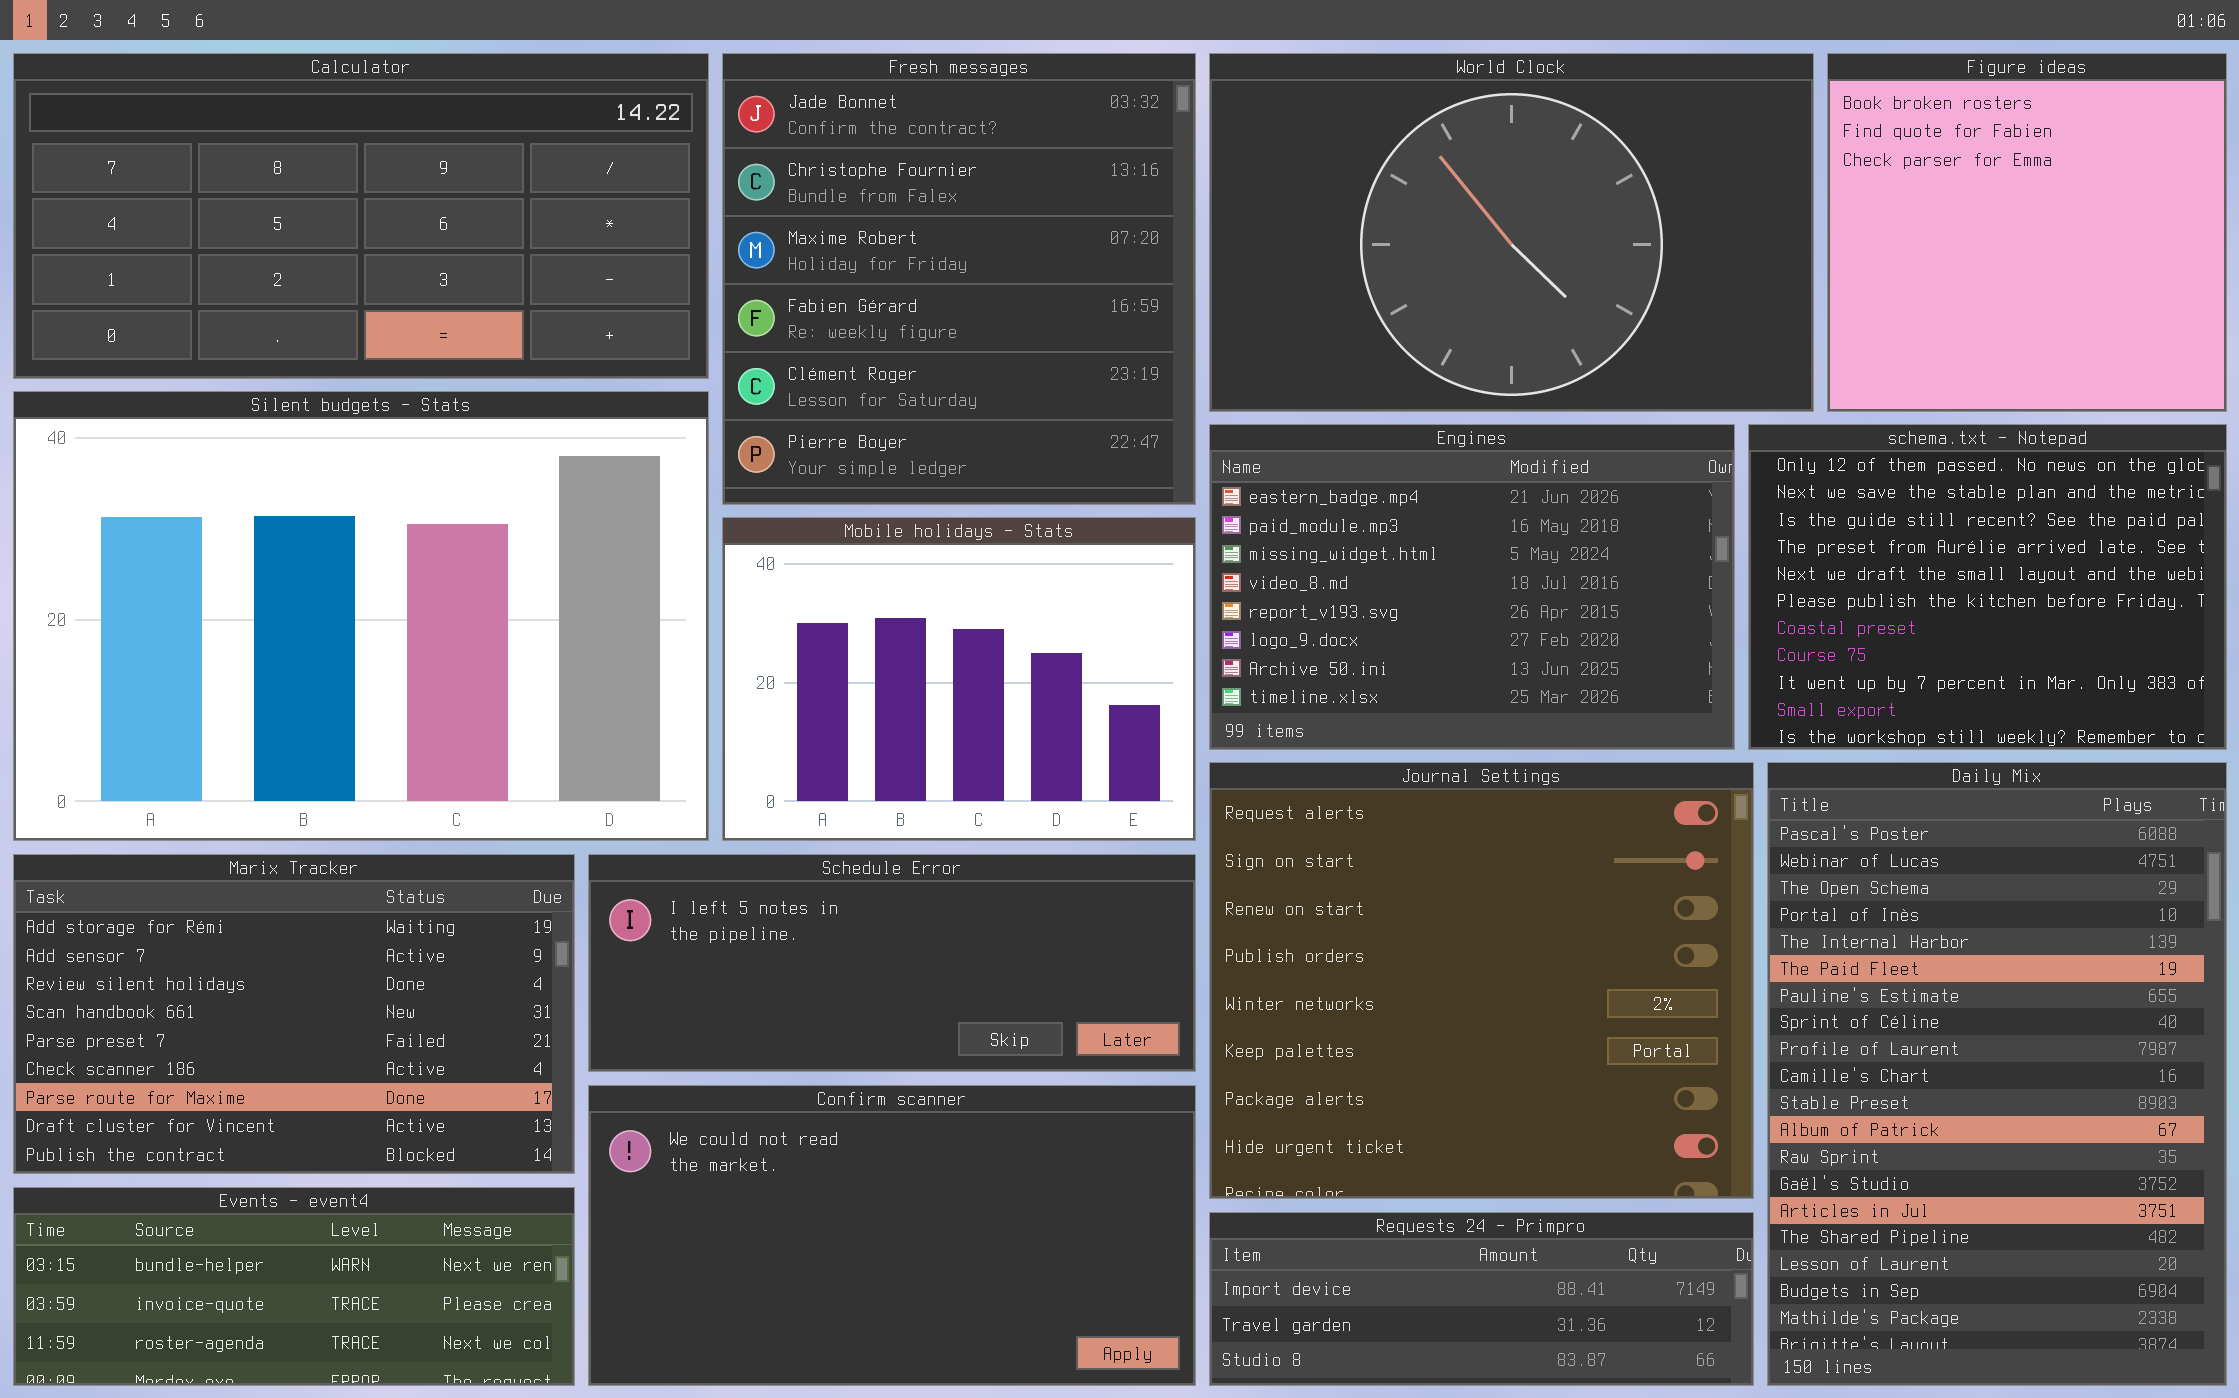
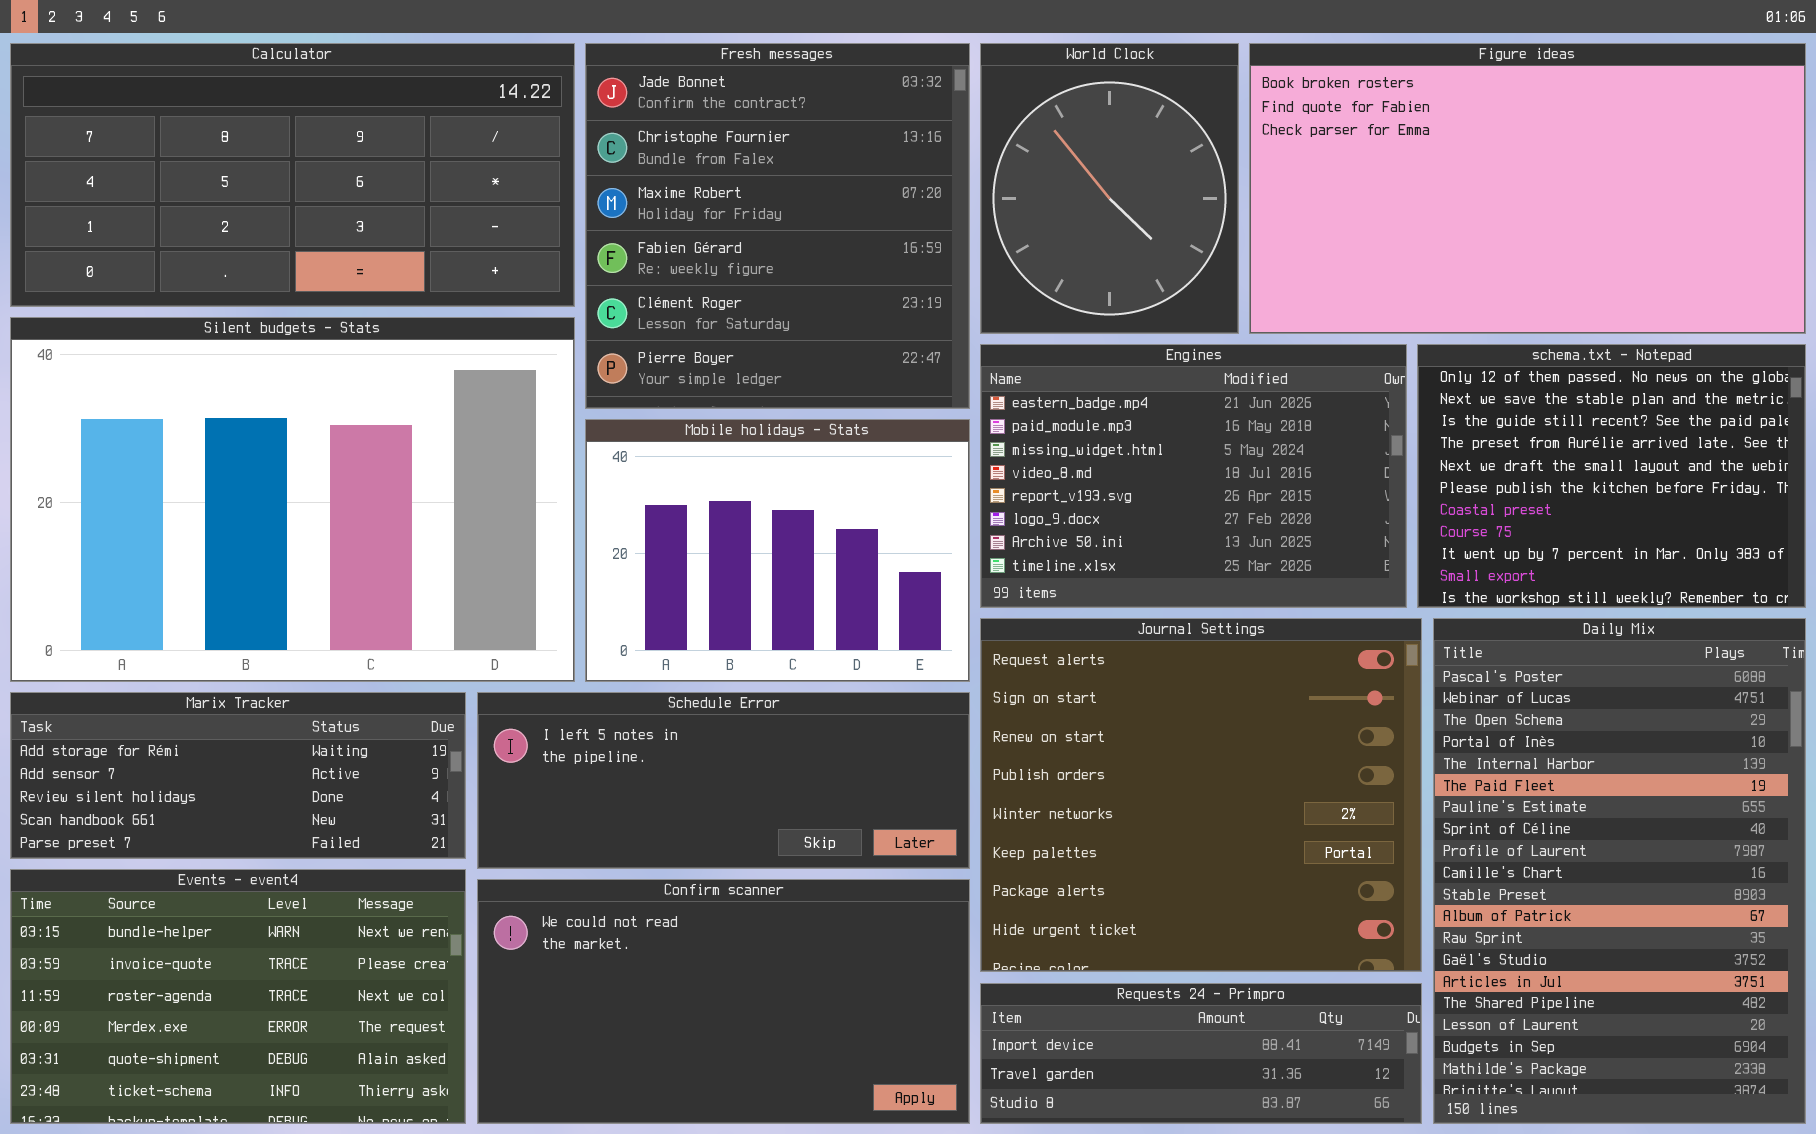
World Clock: [1209,53,1814,412] -> [980,43,1239,334], resized
Figure ideas: [1827,53,2227,412] -> [1249,43,1806,334], resized
Marix Tracker: [13,854,575,1174] -> [10,692,466,859], resized
Events - event4: [13,1187,575,1386] -> [10,869,466,1124], resized

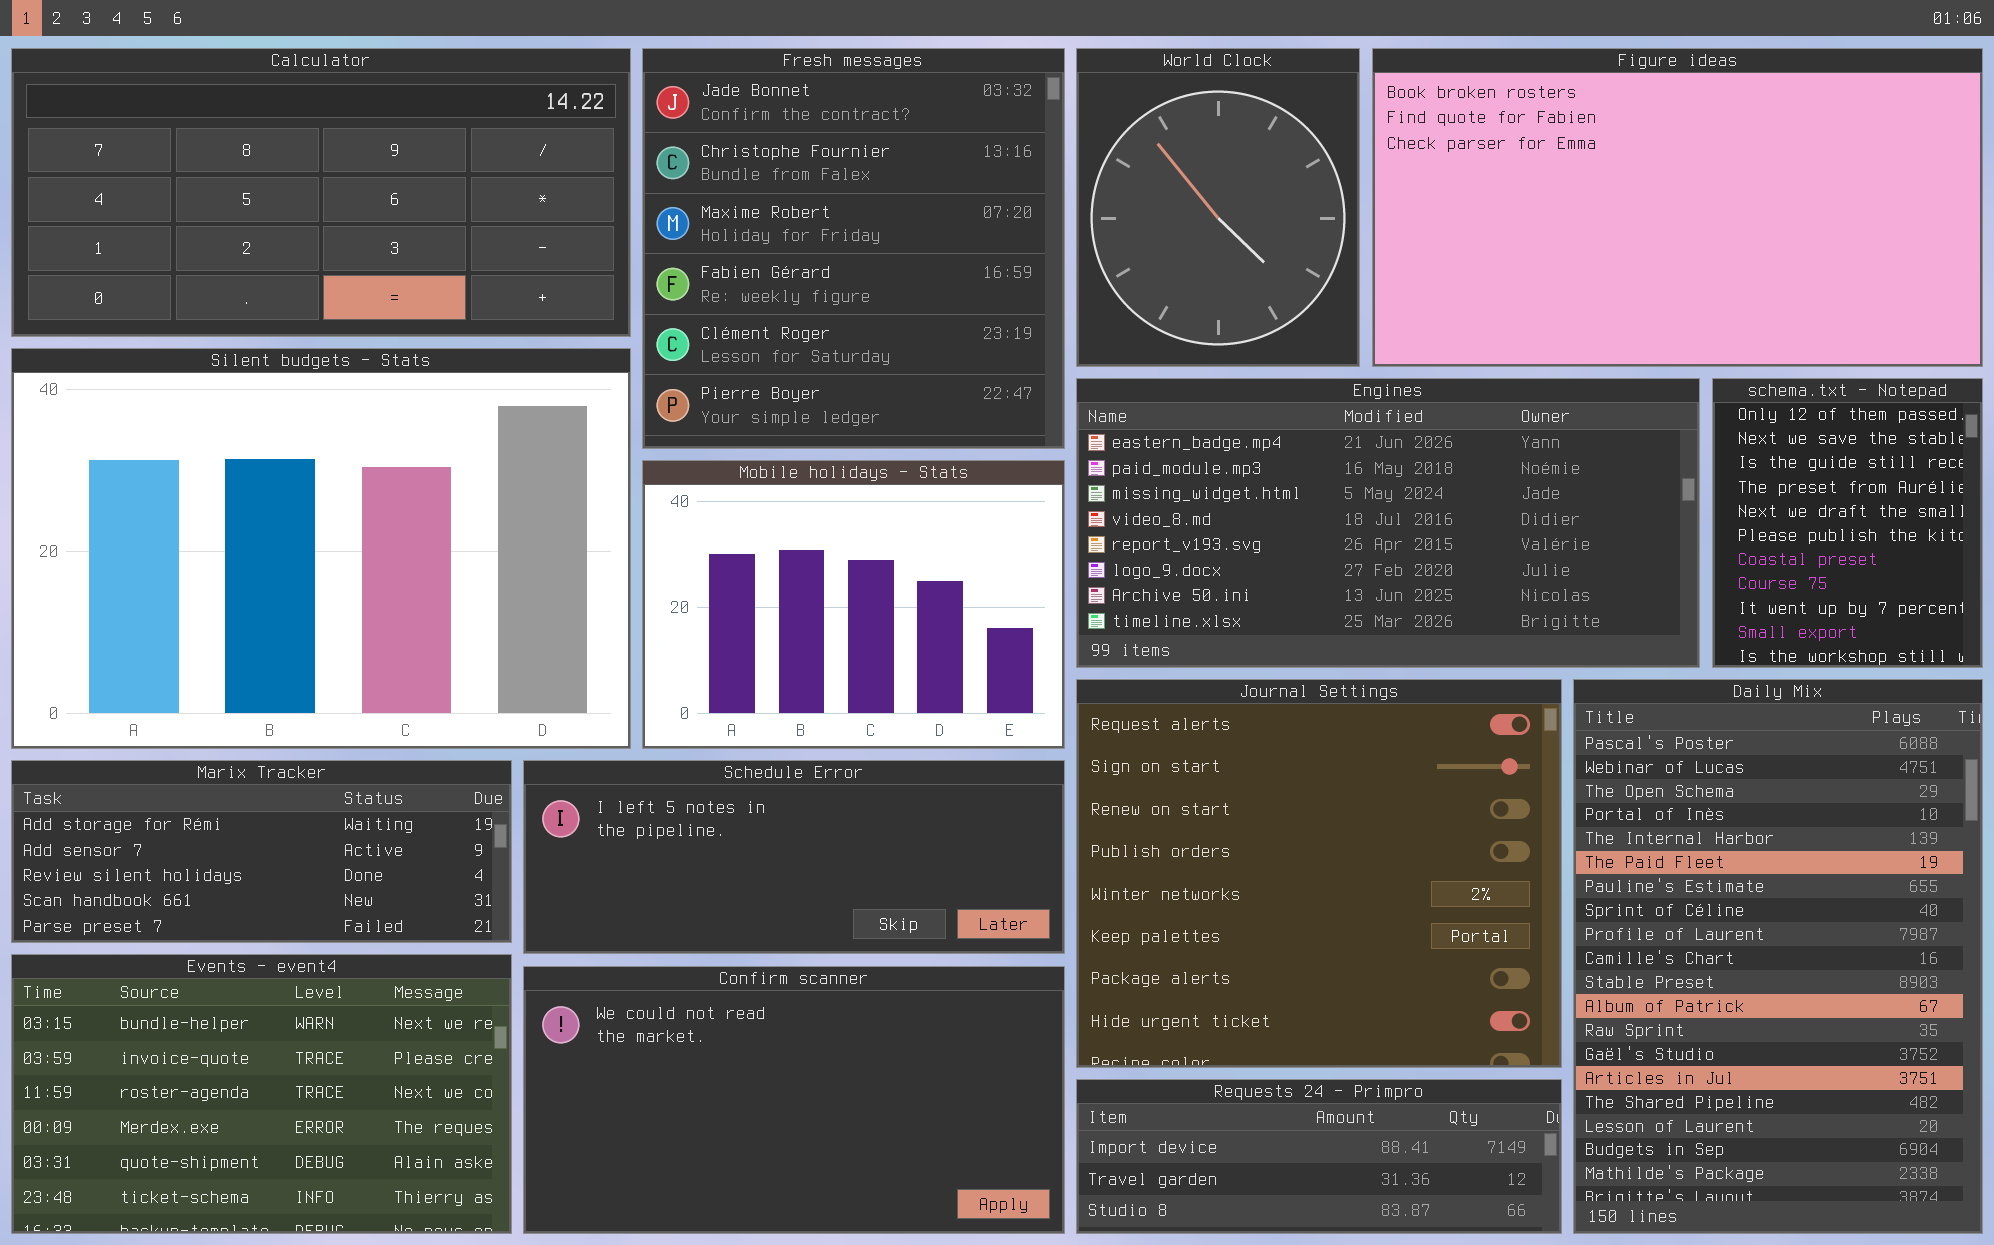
Engines: [980,344,1407,608] -> [1076,378,1700,668], resized
schema.txt - Notepad: [1417,344,1806,608] -> [1712,378,1983,668], resized

